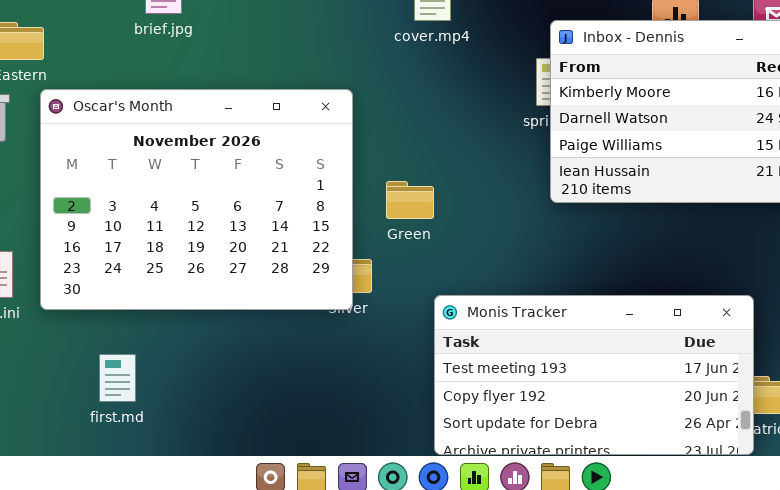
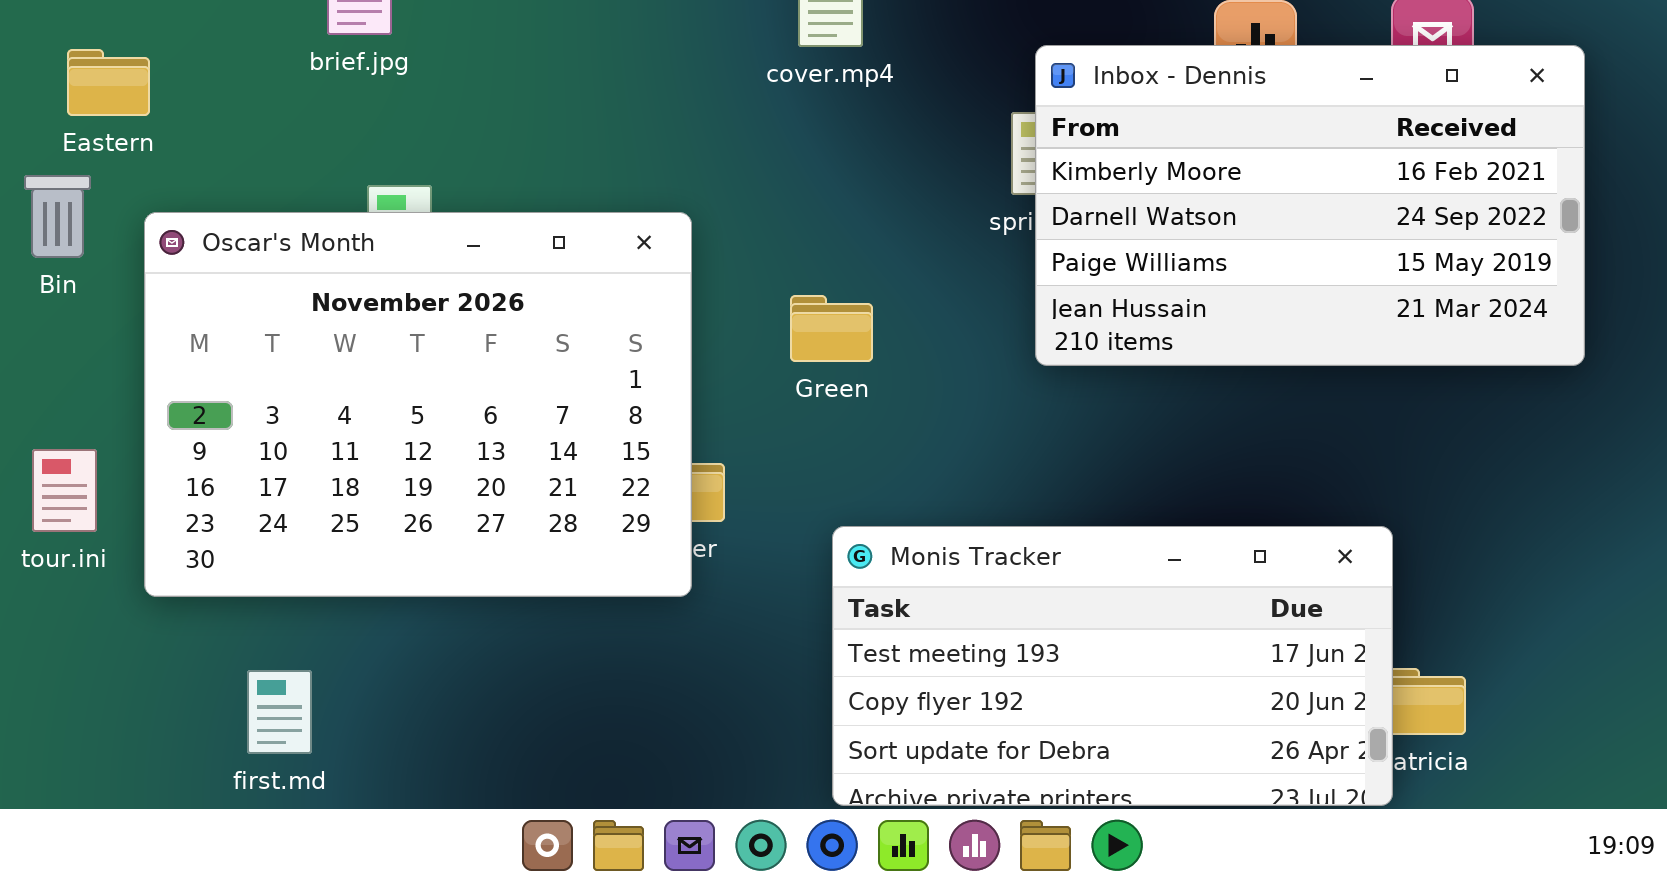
Oscar's Month: [40,89,353,310] -> [144,212,692,597], moved
Green: [386,181,434,219] -> [790,295,873,362], moved
first.md: [99,354,136,402] -> [247,670,312,754], moved

